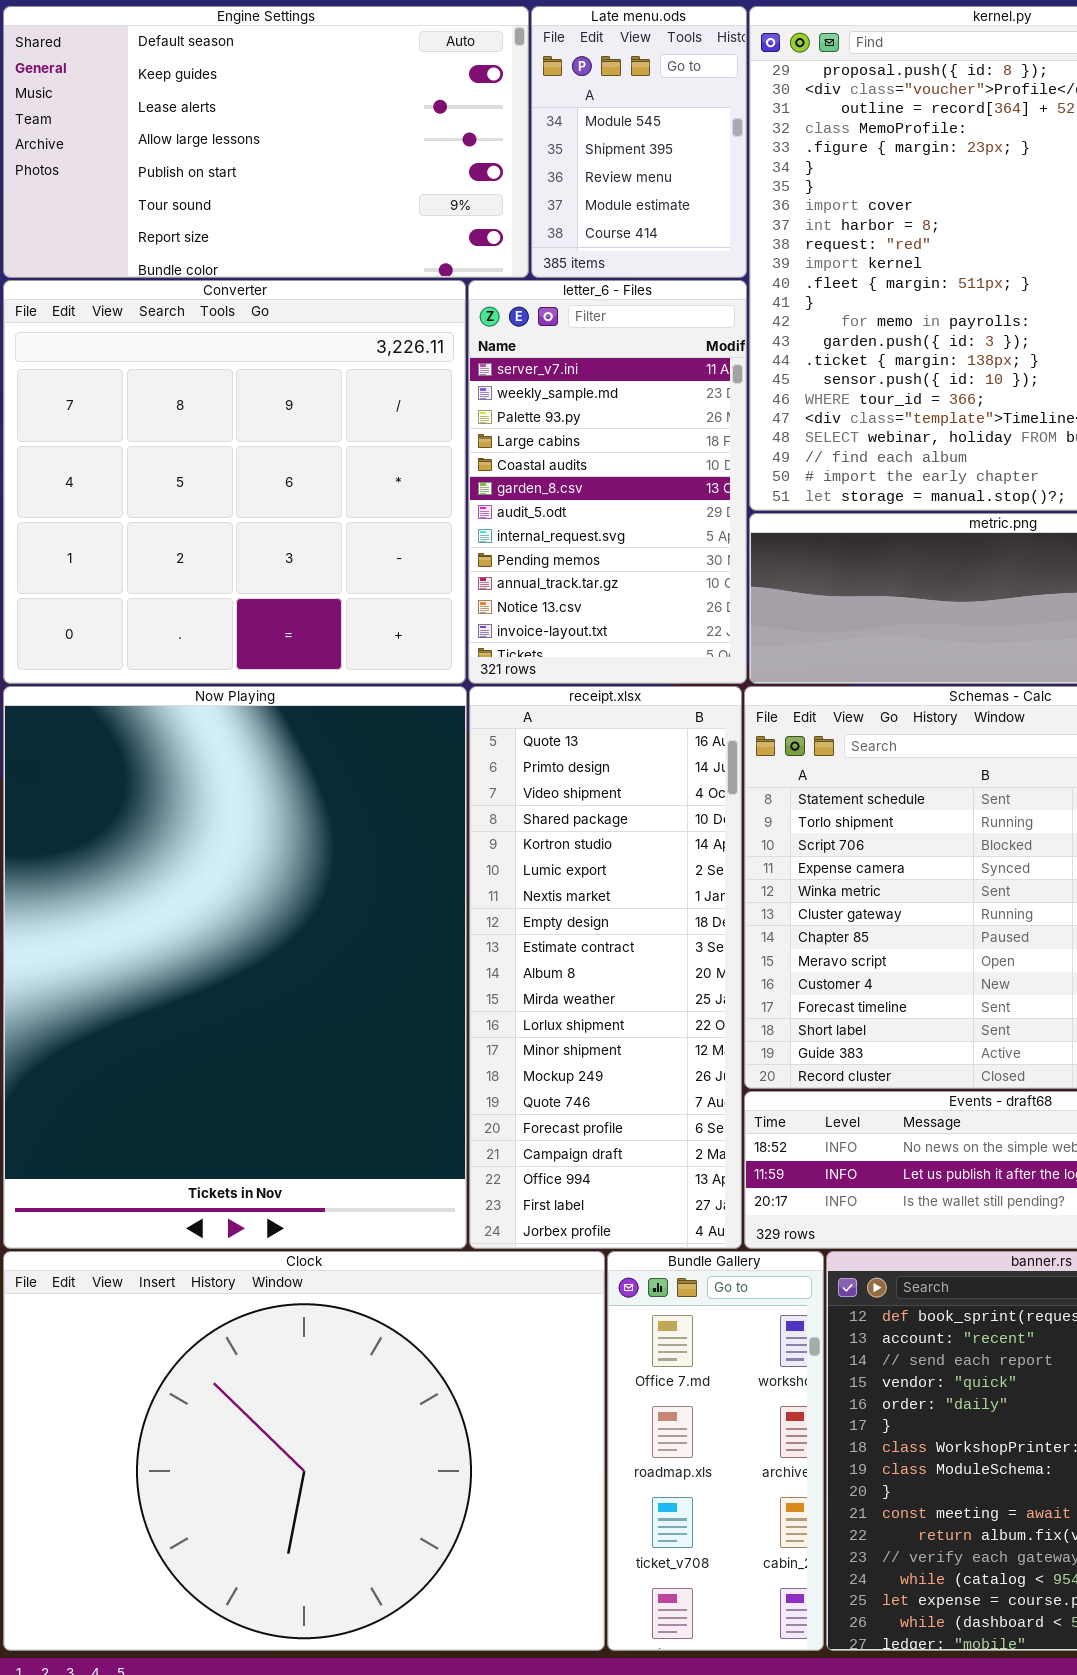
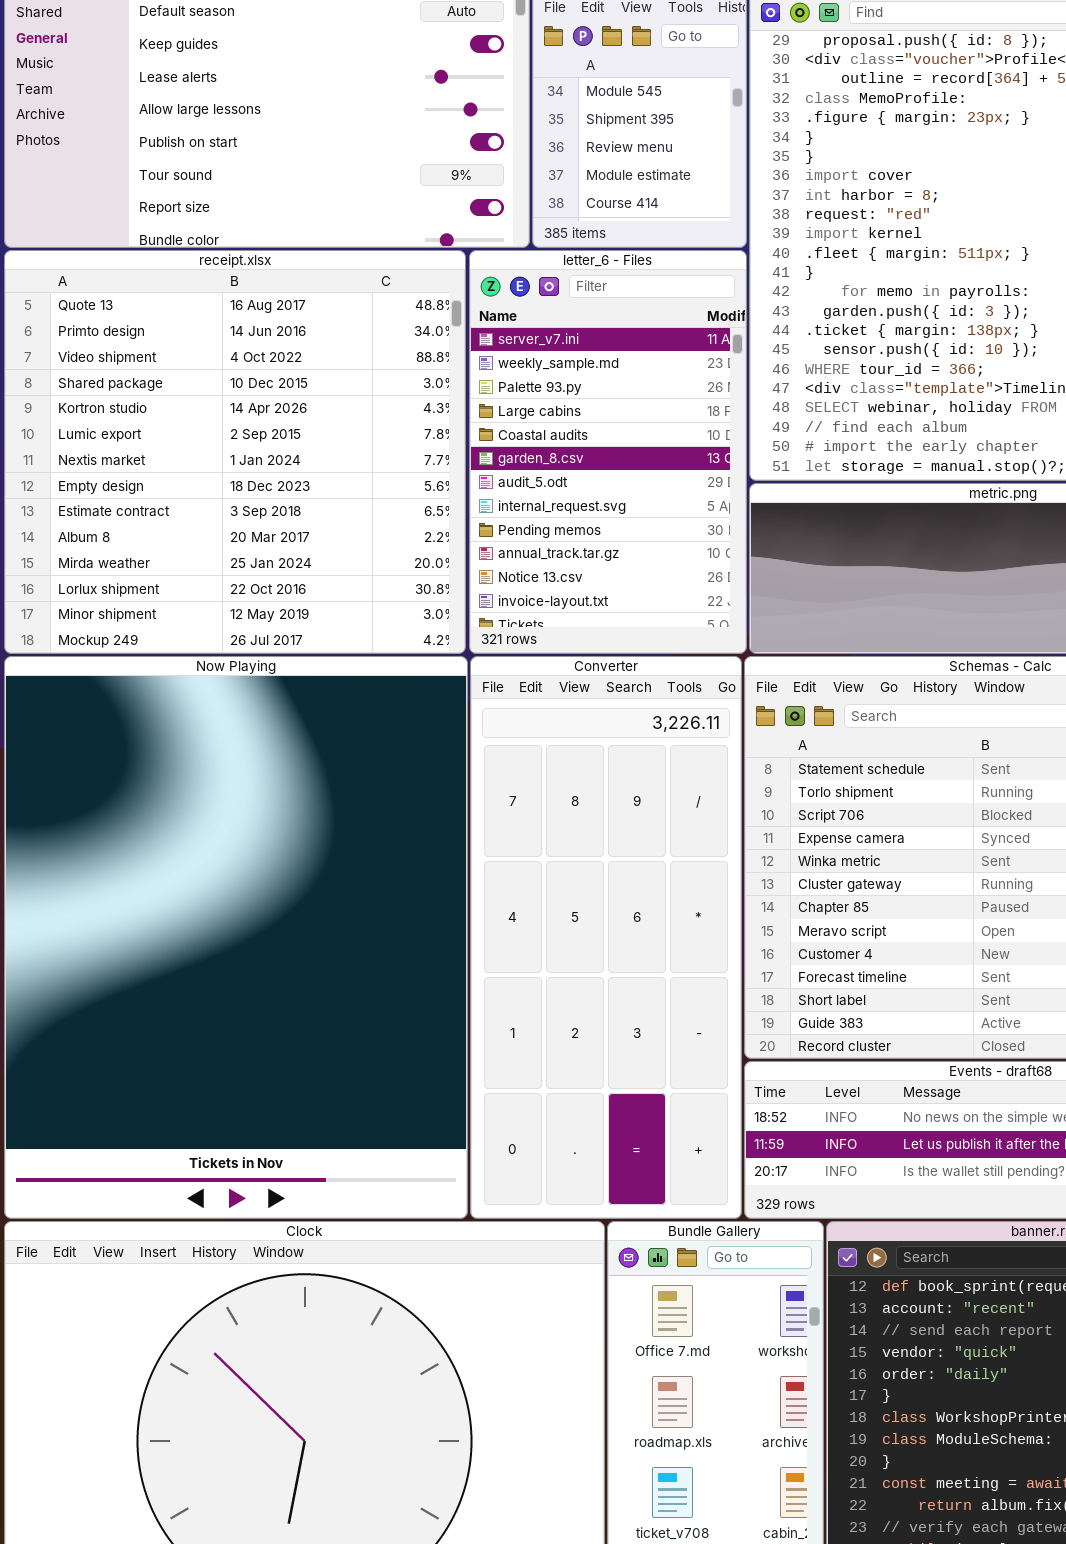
Converter: [3,280,466,684] -> [470,656,742,1219], moved, resized
receipt.xlsx: [469,686,742,1249] -> [4,250,466,654], moved, resized

